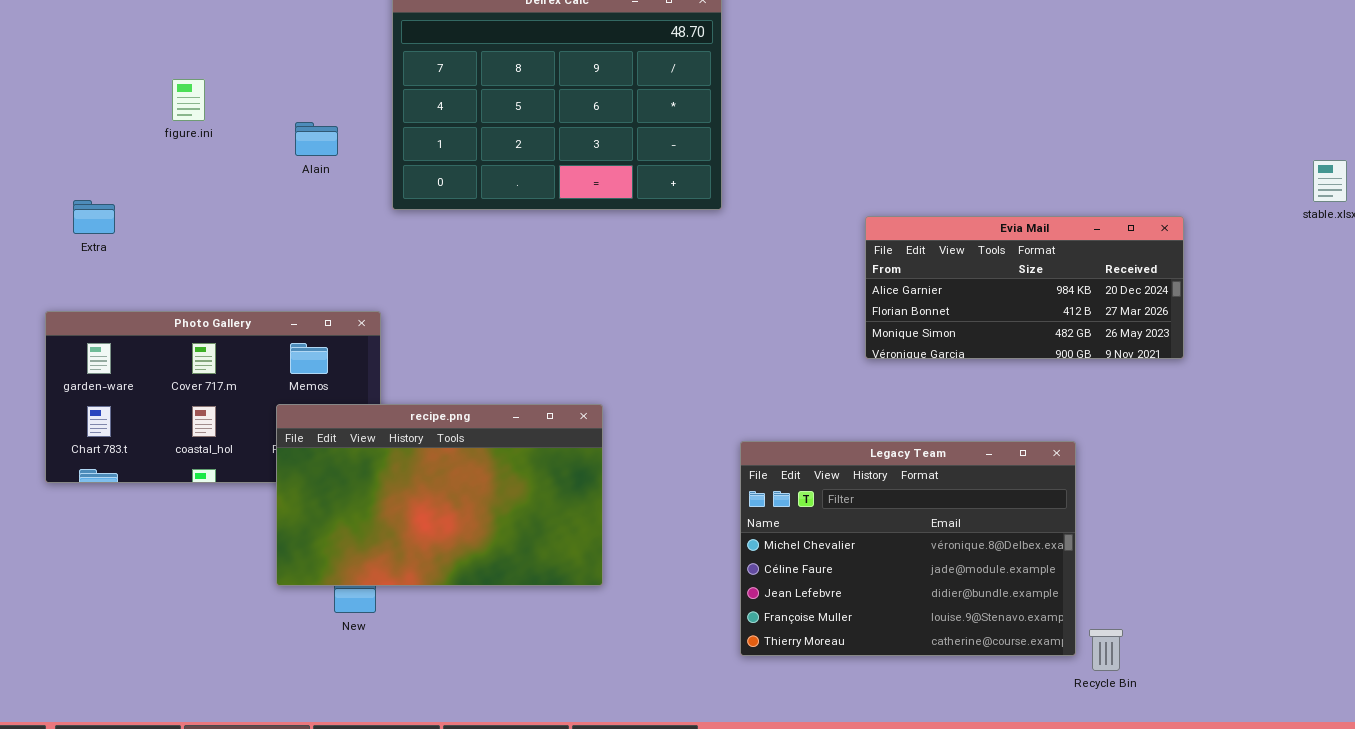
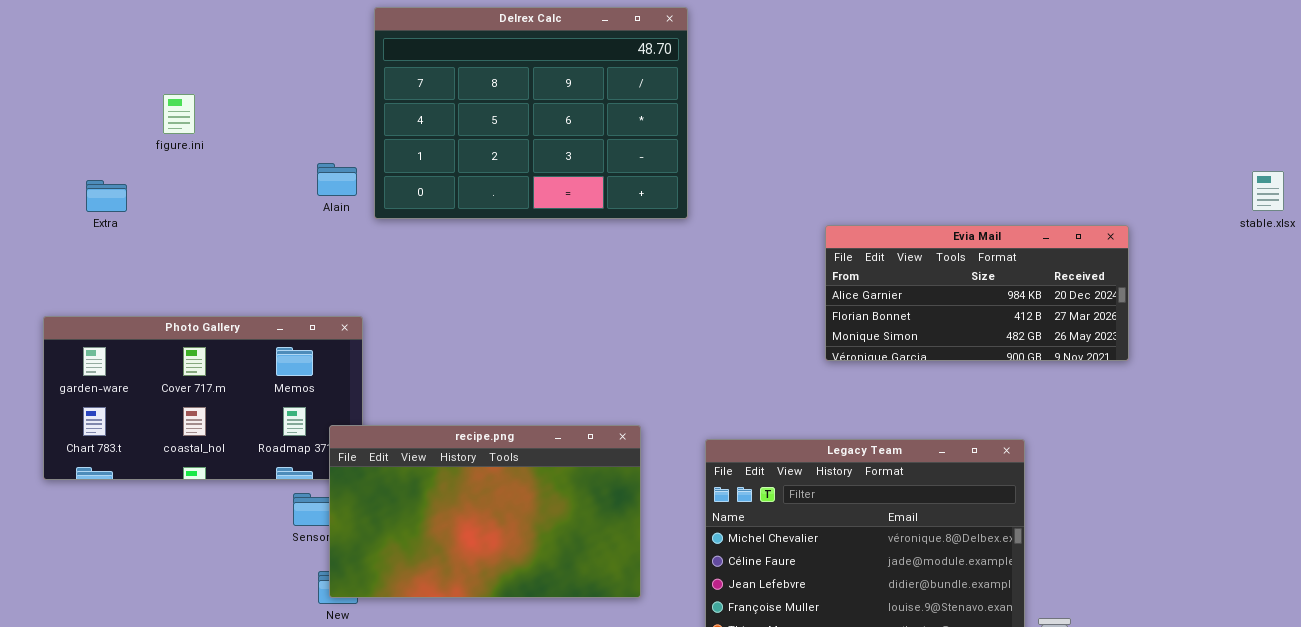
Alain: [295,122,338,156] -> [317,163,357,196], moved
Extra: [73,200,115,234] -> [86,180,127,212], moved
recipe.png: [276,404,603,586] -> [329,425,641,598], moved

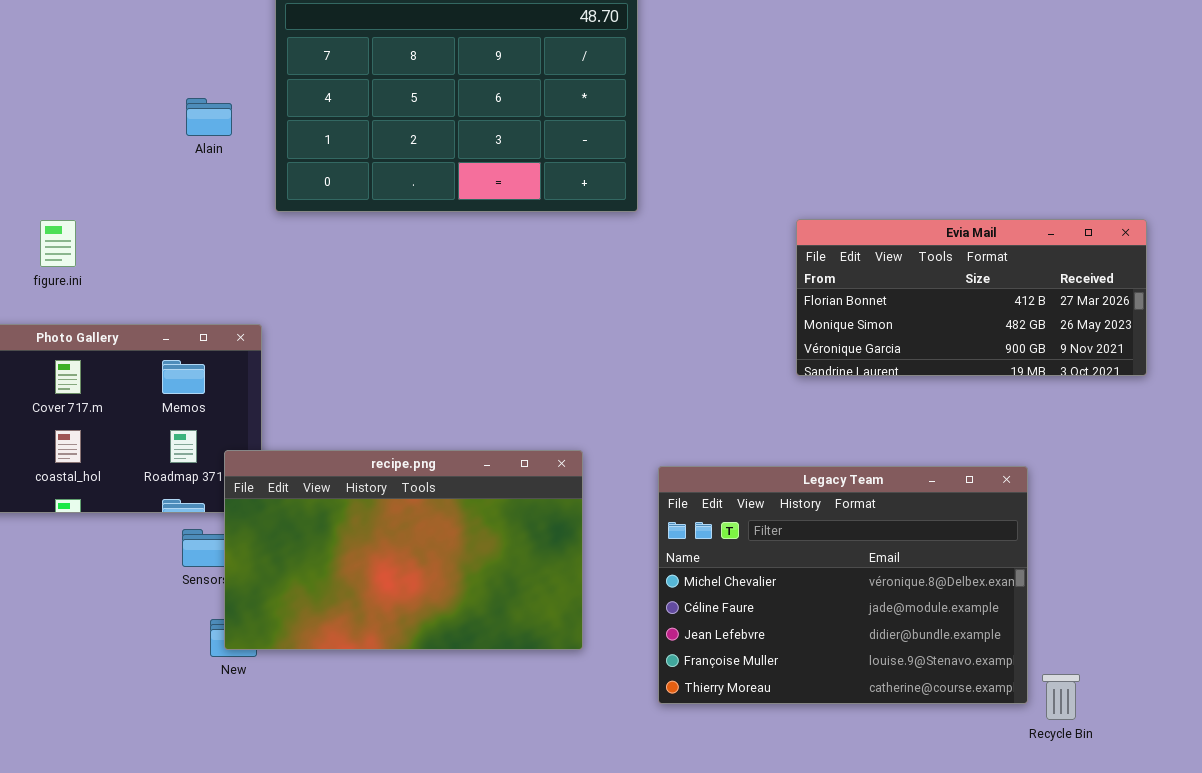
figure.ini: [163,94,195,134] -> [40,220,76,267], moved
Alain: [317,163,357,196] -> [186,98,232,136], moved
Evia Mail: [825,225,1129,361] -> [796,219,1147,376], scrolled down 1 row

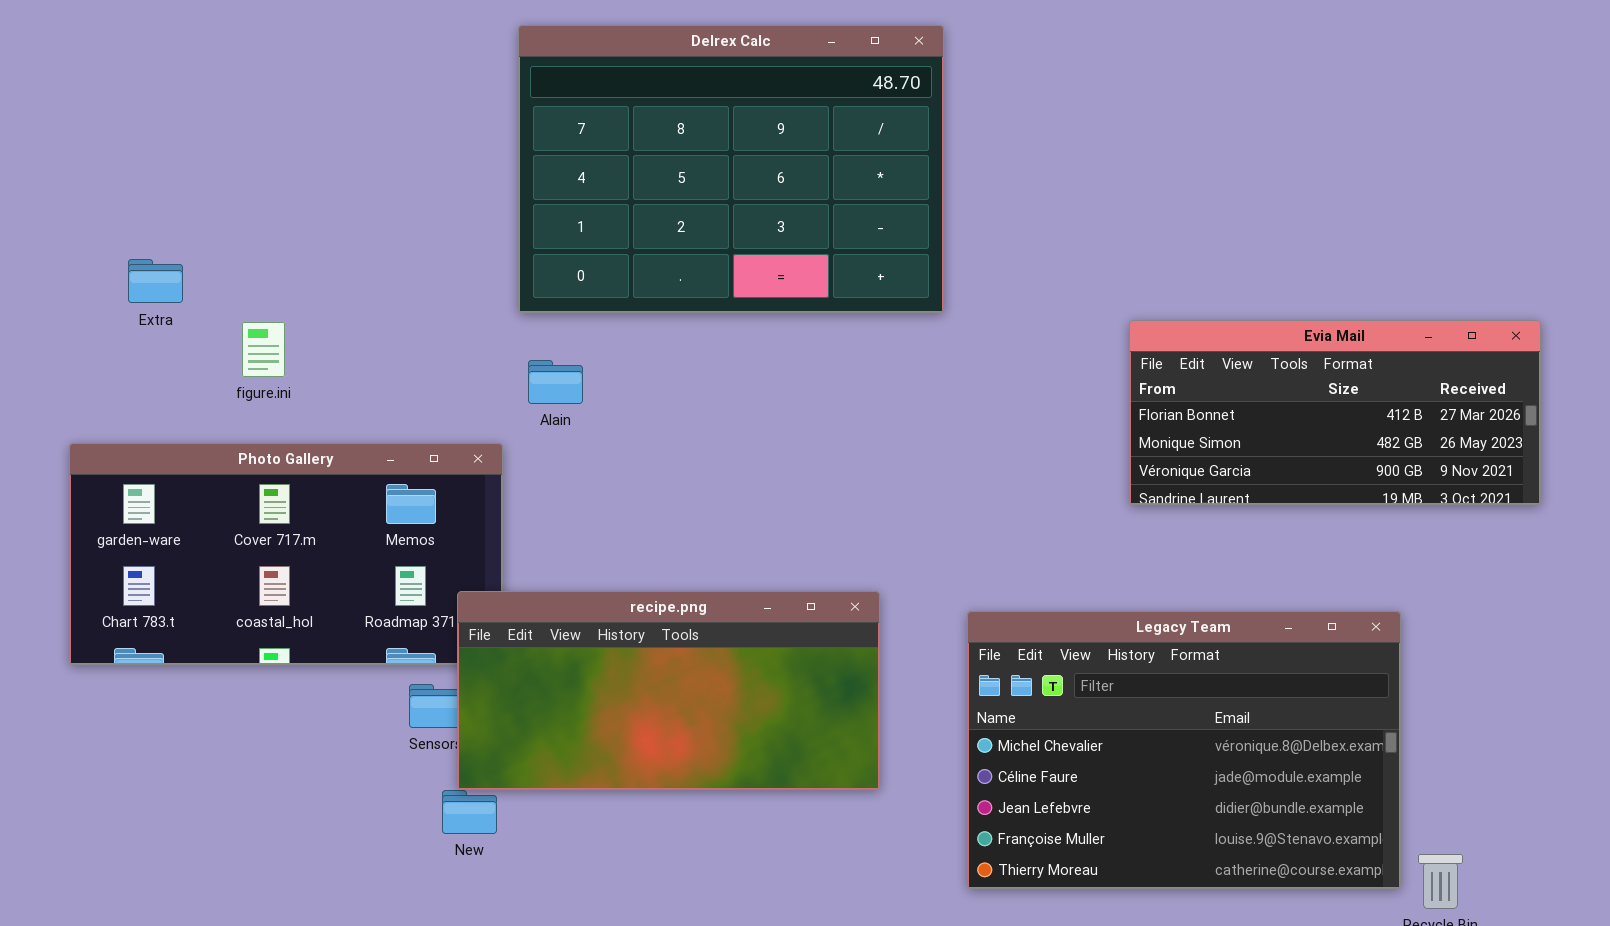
Alain: [186,98,232,136] -> [528,360,583,404], moved
recipe.png: [224,450,583,650] -> [457,591,880,790], resized

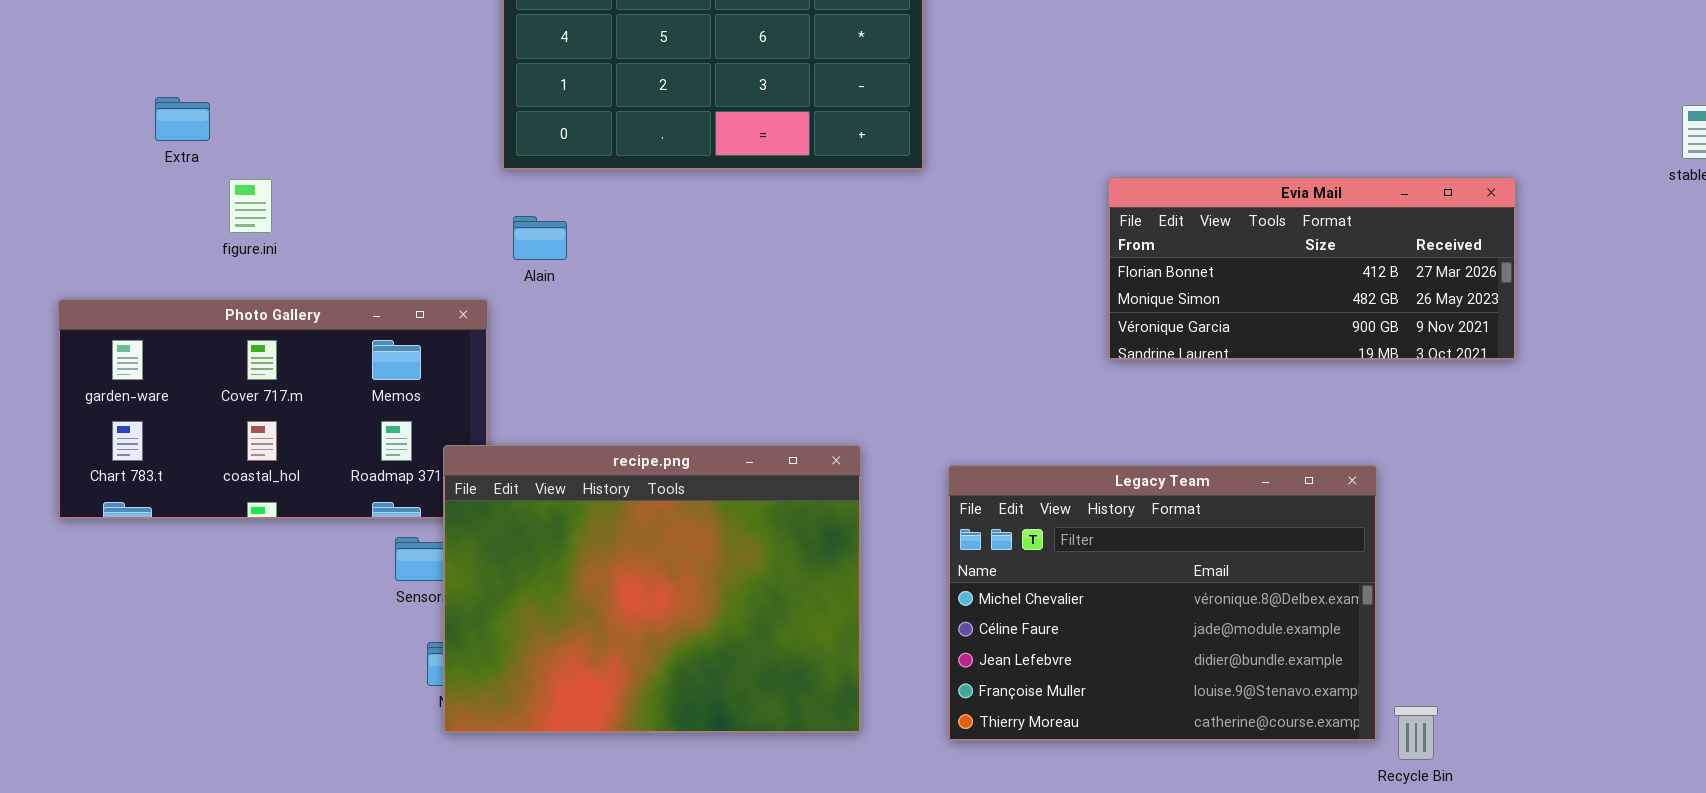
Extra: [128,259,183,303] -> [155,97,210,141], moved
recipe.png: [457,591,880,790] -> [443,445,861,733], resized

